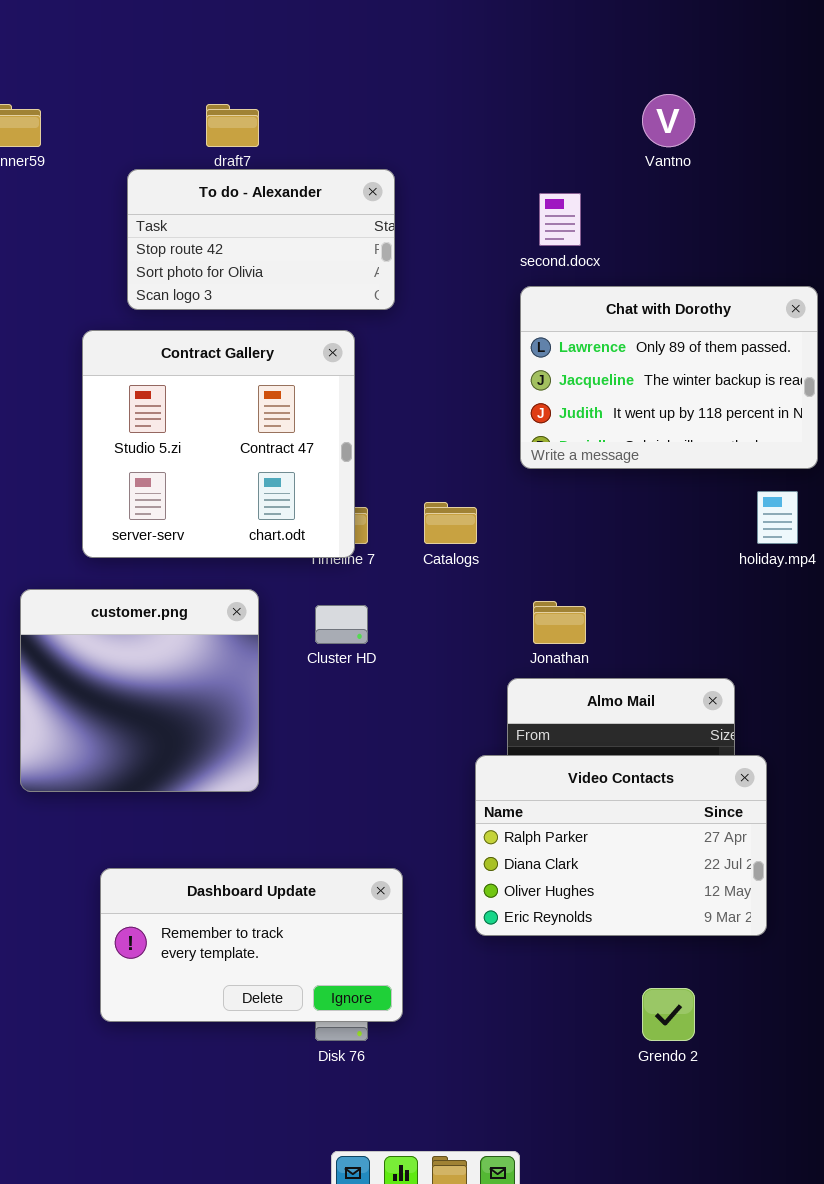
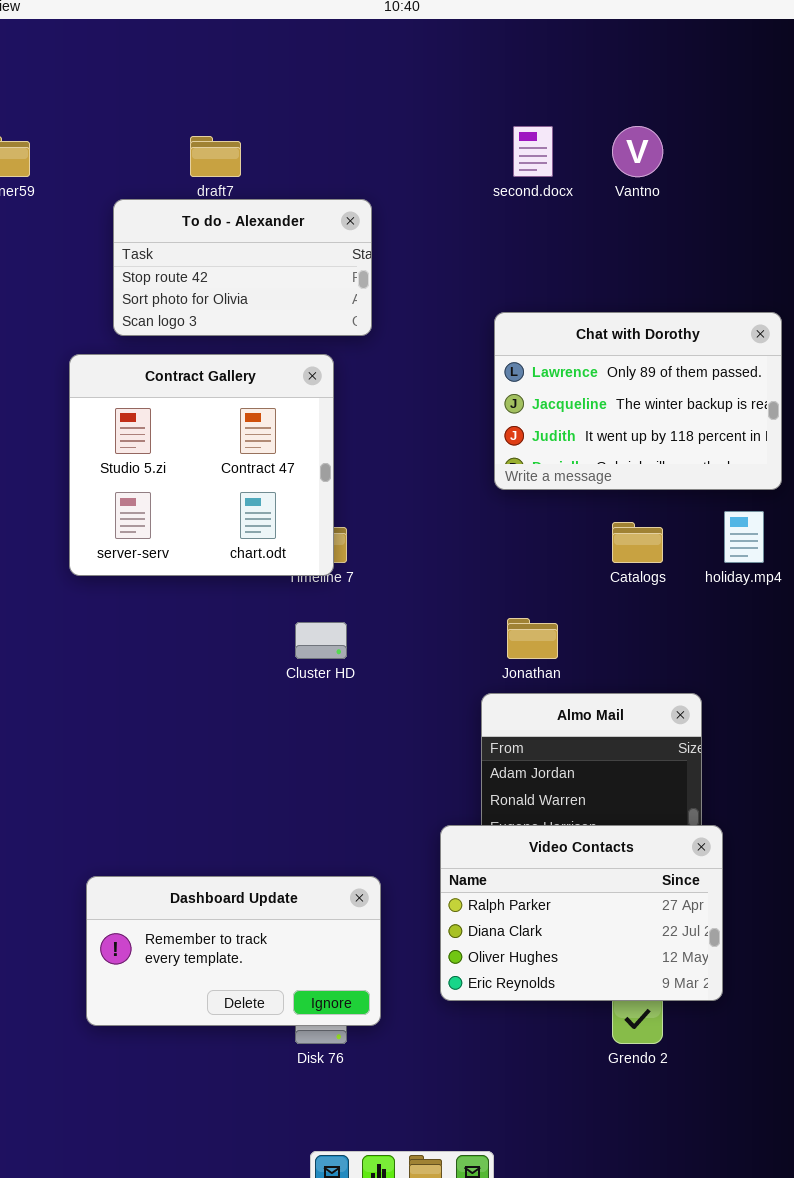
second.docx: [539,193,581,246] -> [513,126,553,177], moved
Catalogs: [424,502,477,544] -> [612,522,663,563], moved
customer.png: [20,589,259,792] -> none, closed
Video Contacts: [475,755,767,936] -> [440,825,723,1001], moved

